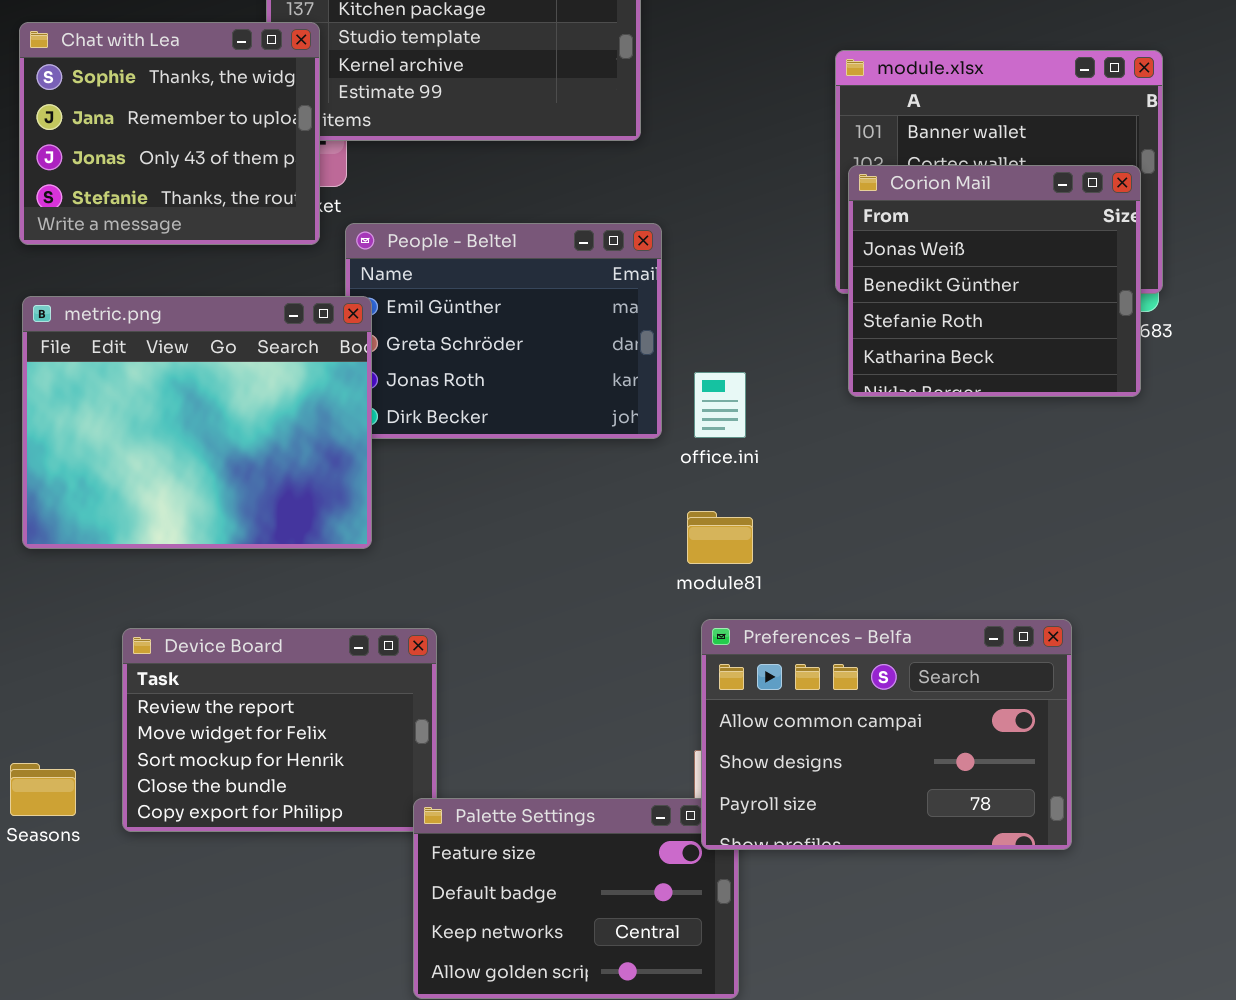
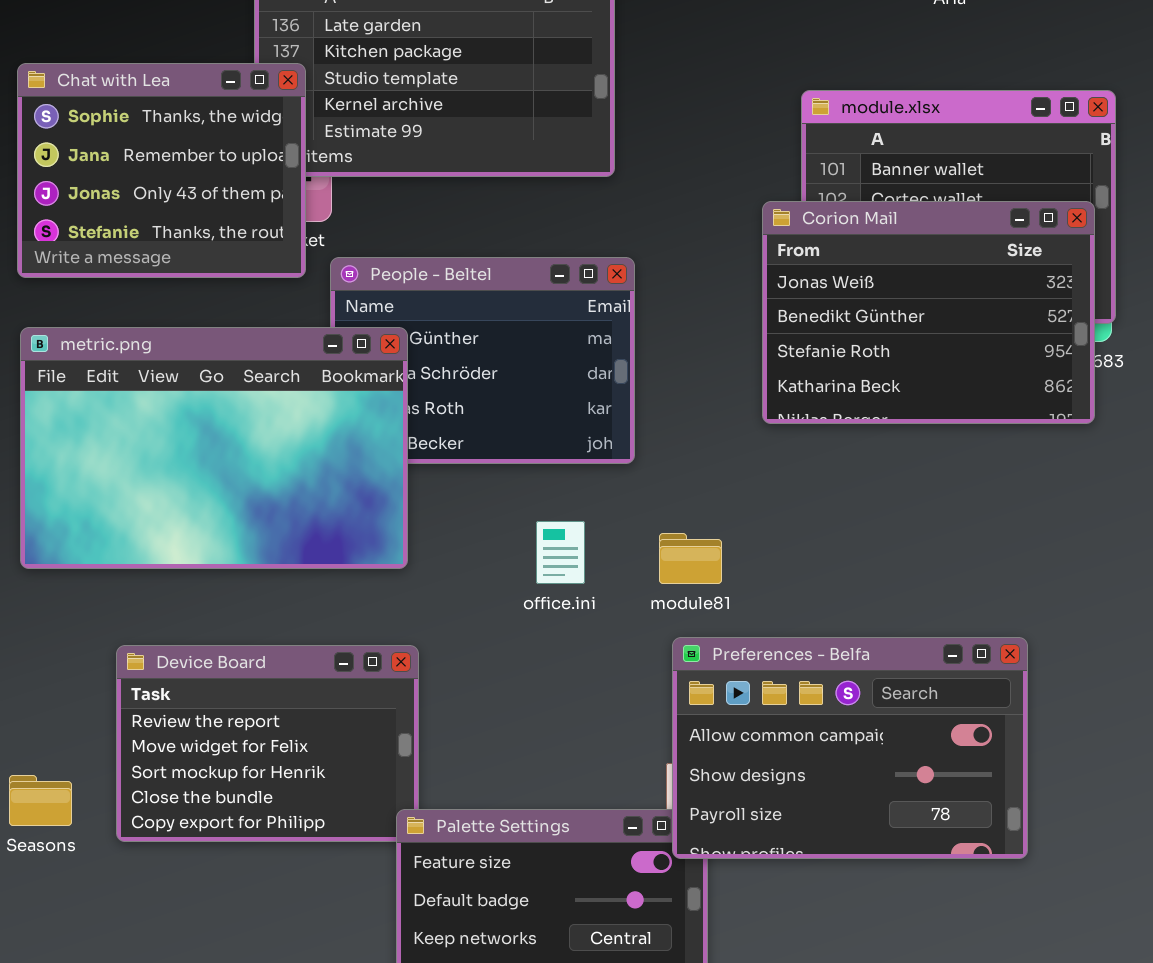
Corion Mail: [848,165,1141,397] -> [762,201,1095,424], resized
metric.png: [22,296,372,549] -> [20,327,408,569], resized
office.ini: [694,372,746,438] -> [536,521,585,584], moved

